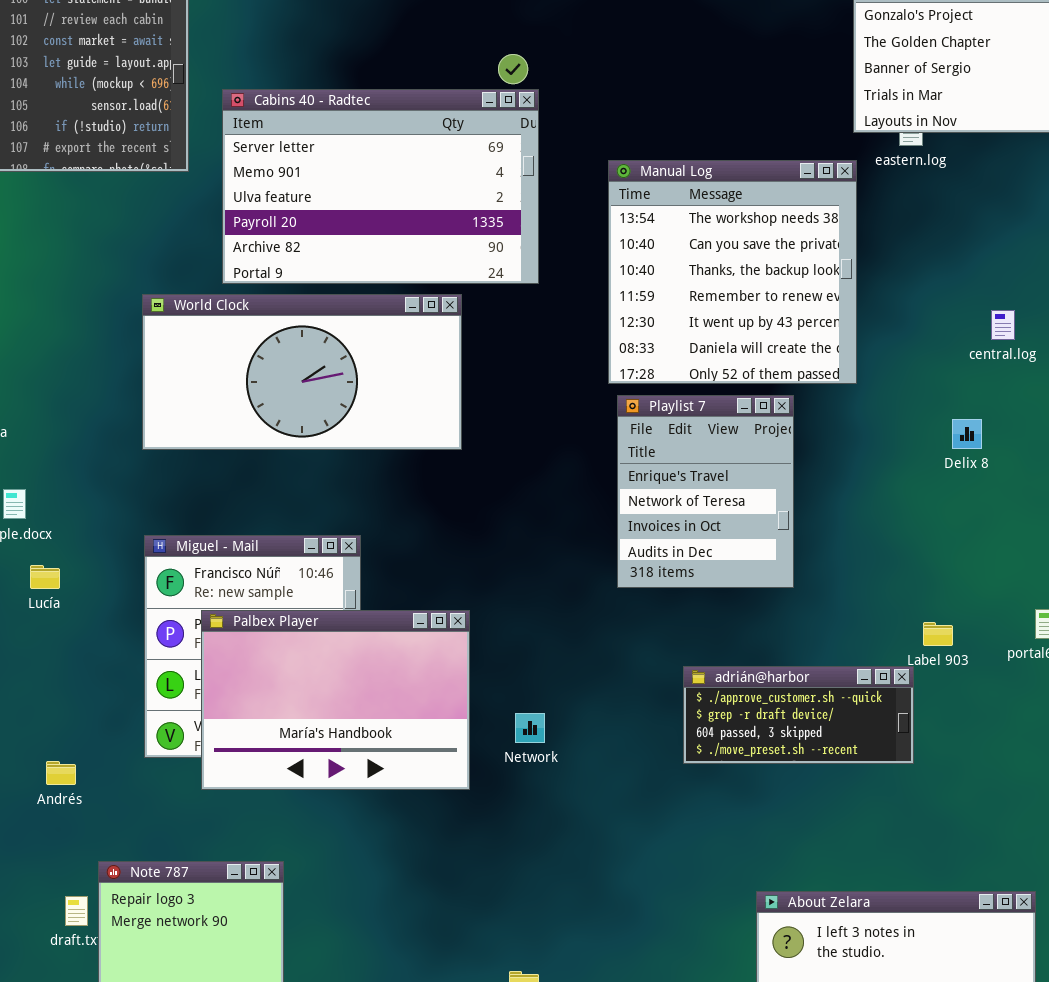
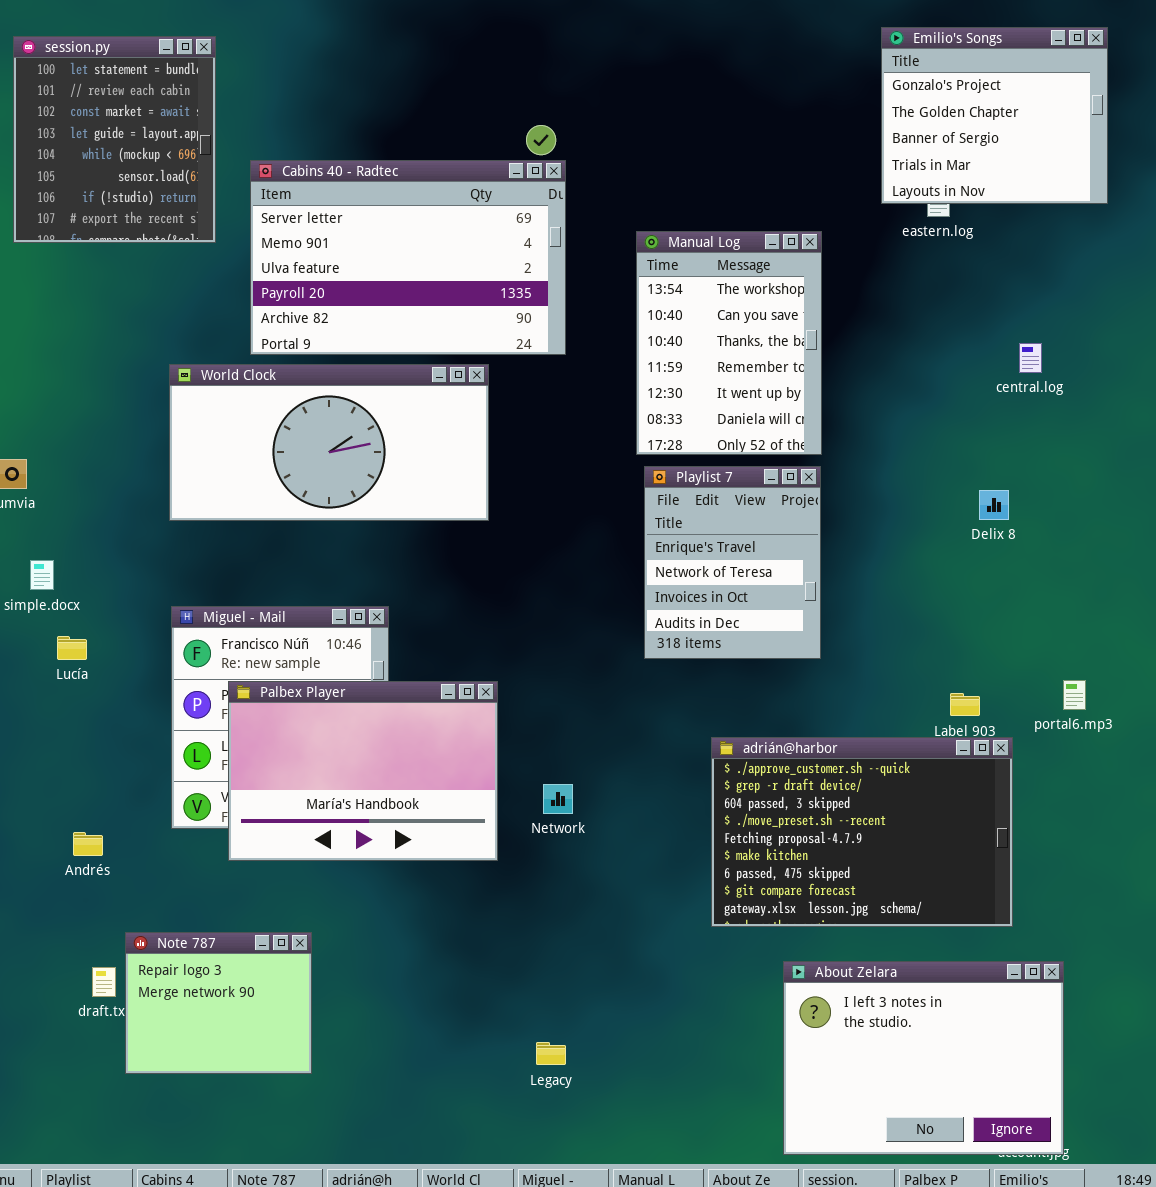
Manual Log: [608,160,857,384] -> [636,231,822,455], resized
central.log: [991,310,1015,340] -> [1019,343,1042,373], moved
adrián@harbor: [683,666,914,764] -> [711,737,1013,927], resized

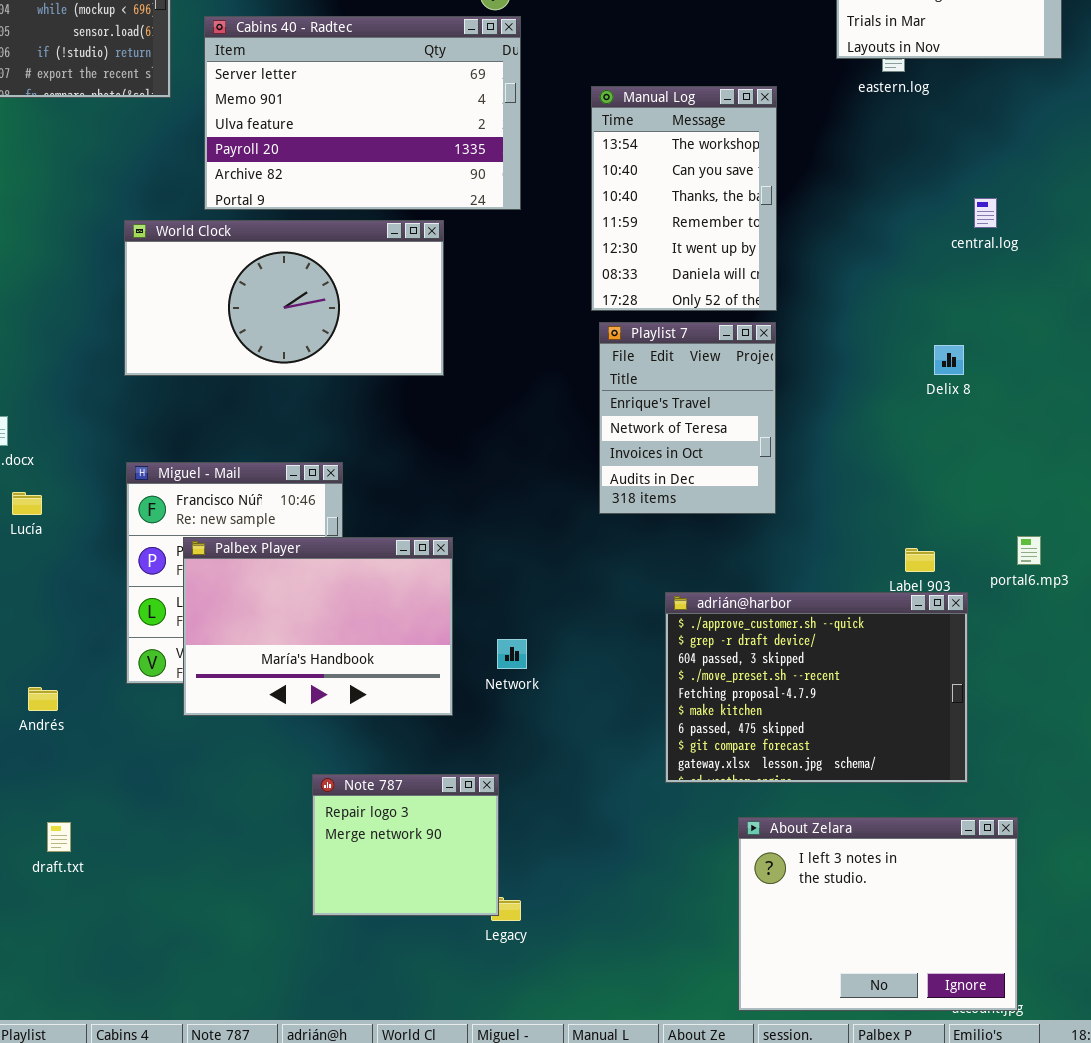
Note 787: [125,932,312,1074] -> [312,774,499,916], moved

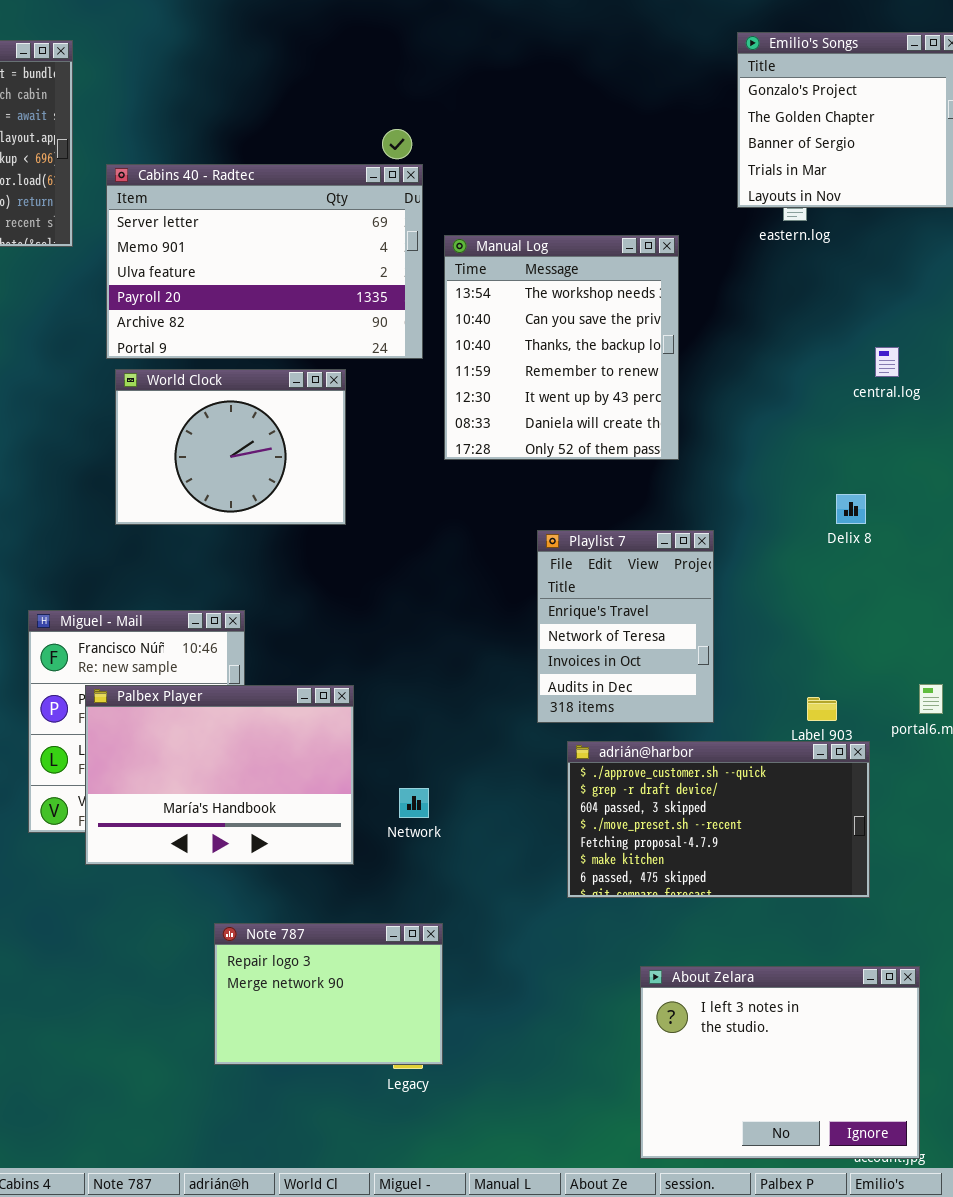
Manual Log: [591,86,777,311] -> [444,235,679,460], resized
World Clock: [124,220,444,376] -> [115,369,346,525], resized
Playlist 7: [599,322,776,514] -> [537,530,714,723], moved
adrián@harbor: [665,592,968,783] -> [567,741,870,898], resized
Note 787: [312,774,499,916] -> [214,923,443,1065], resized

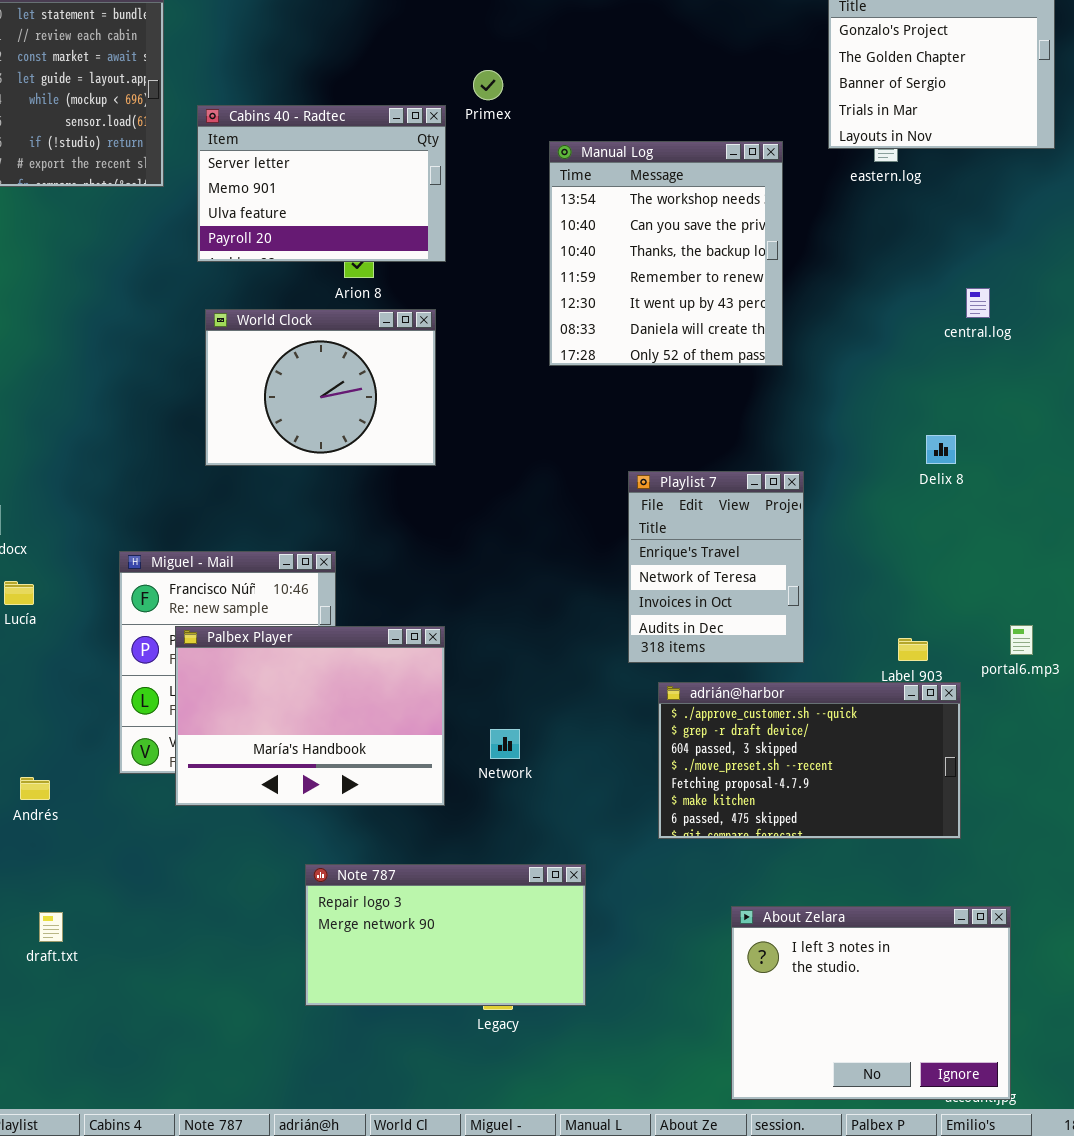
Cabins 40 - Radtec: [106,164,423,359] -> [197,105,446,262], resized
Manual Log: [444,235,679,460] -> [549,141,783,366], moved
Note 787: [214,923,443,1065] -> [305,864,586,1006], resized

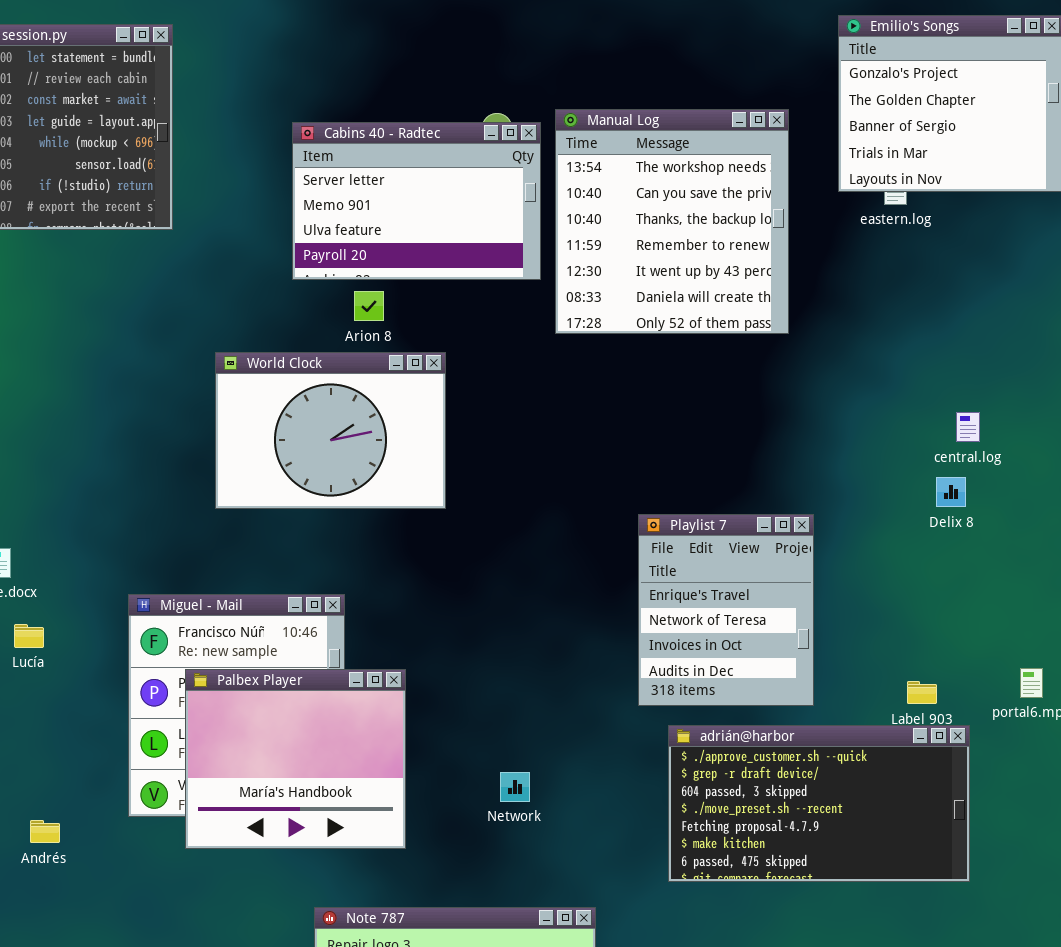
Cabins 40 - Radtec: [197,105,446,262] -> [292,122,541,280], moved
Manual Log: [549,141,783,366] -> [555,109,789,334], moved
central.log: [966,288,990,318] -> [956,412,980,442], moved
Palbex Player: [175,626,445,806] -> [185,669,406,849], resized

